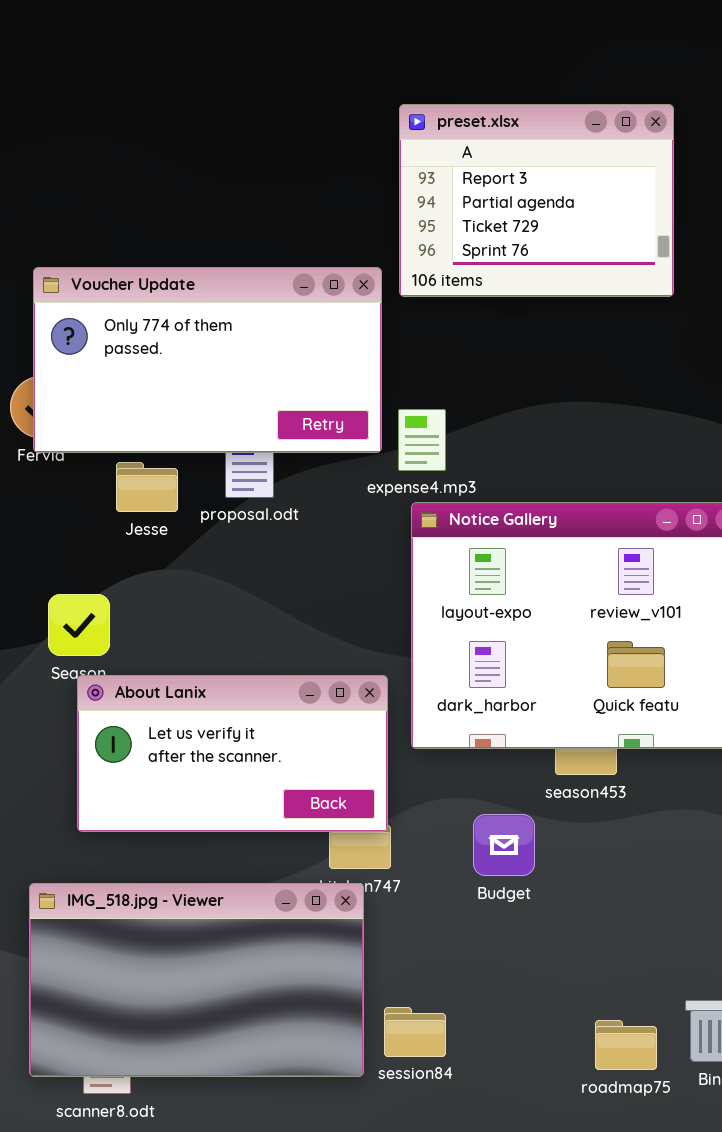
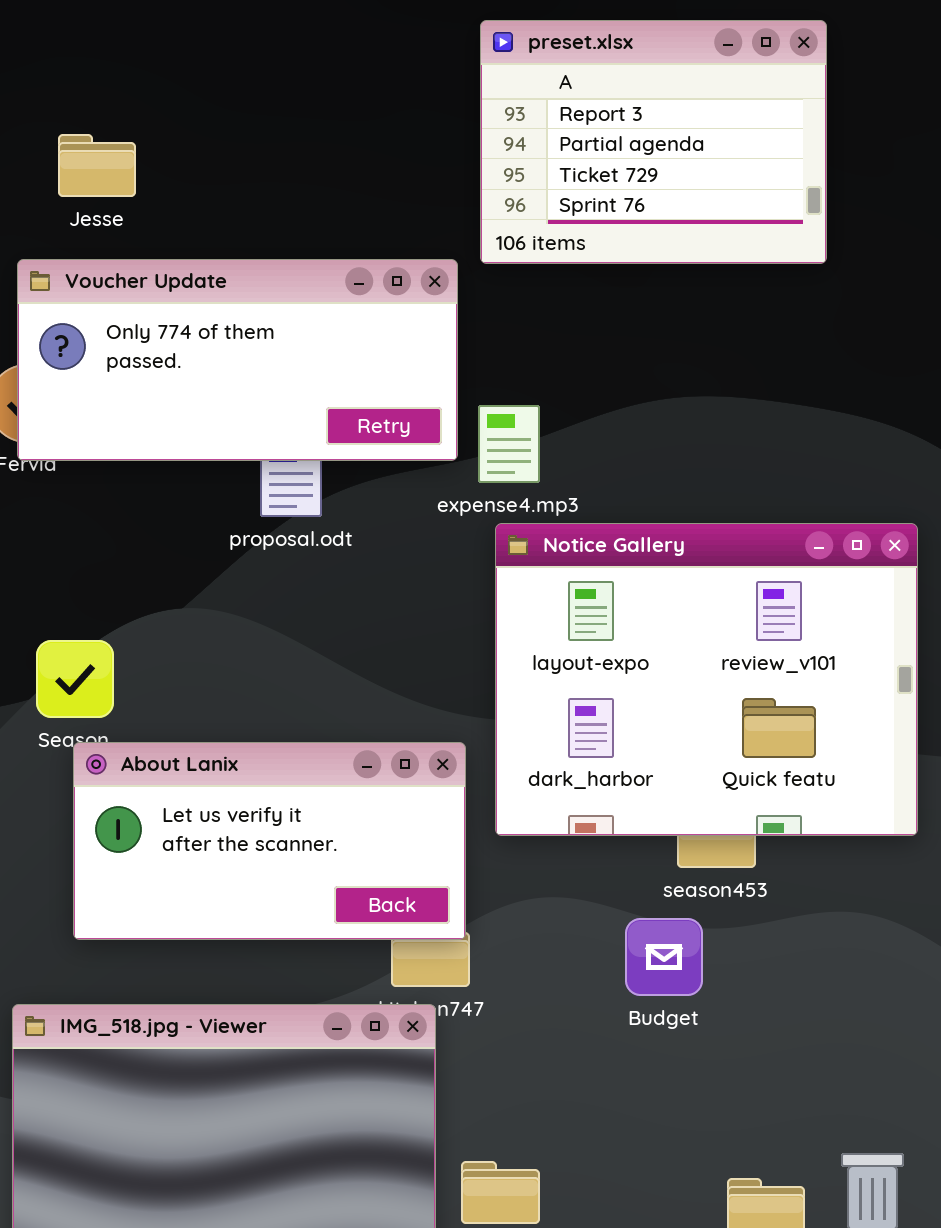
Voucher Update: [33,267,382,453] -> [17,259,458,461], resized
Jesse: [116,462,178,512] -> [58,134,136,197], moved
Budget: [473,814,535,876] -> [625,918,703,996], moved

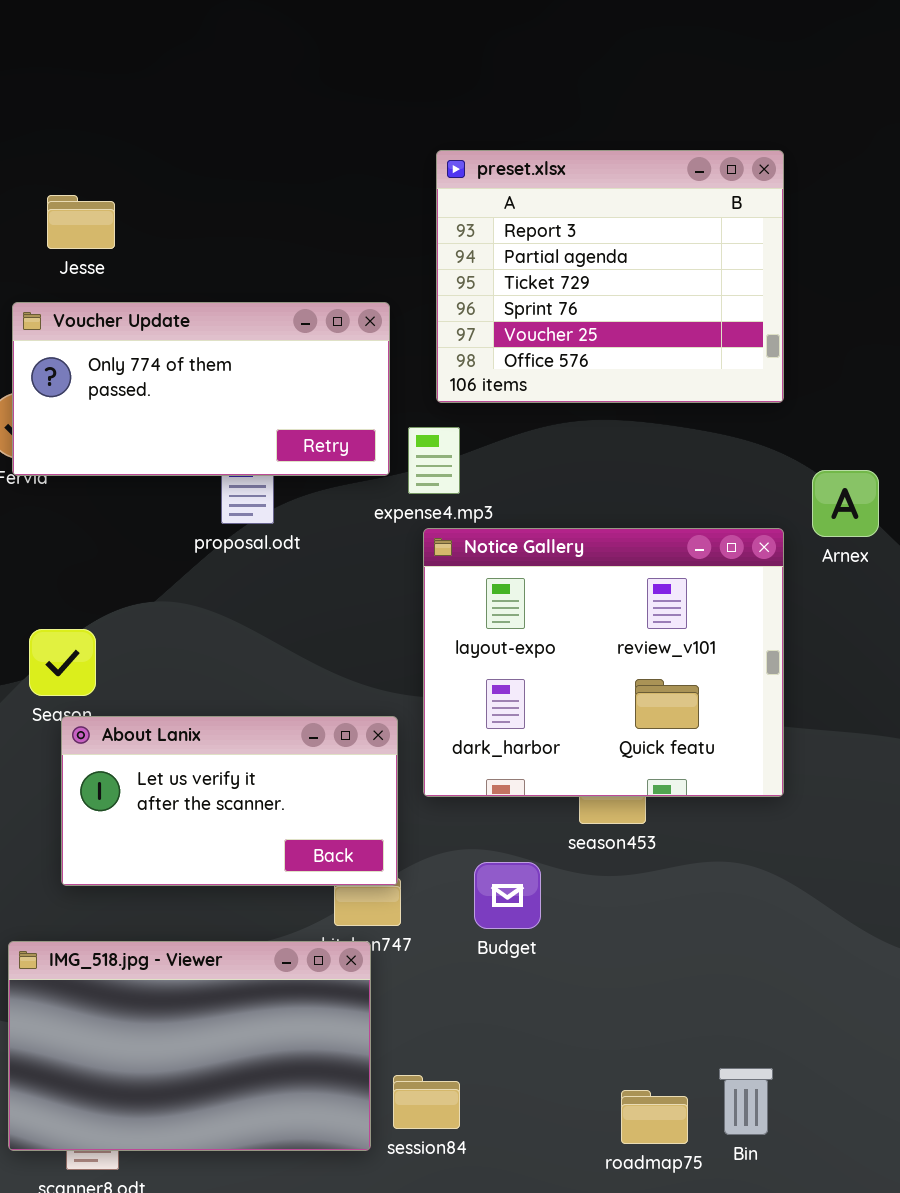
preset.xlsx: [480,20,827,264] -> [436,150,784,403], moved, resized
Budget: [625,918,703,996] -> [474,862,541,929], moved

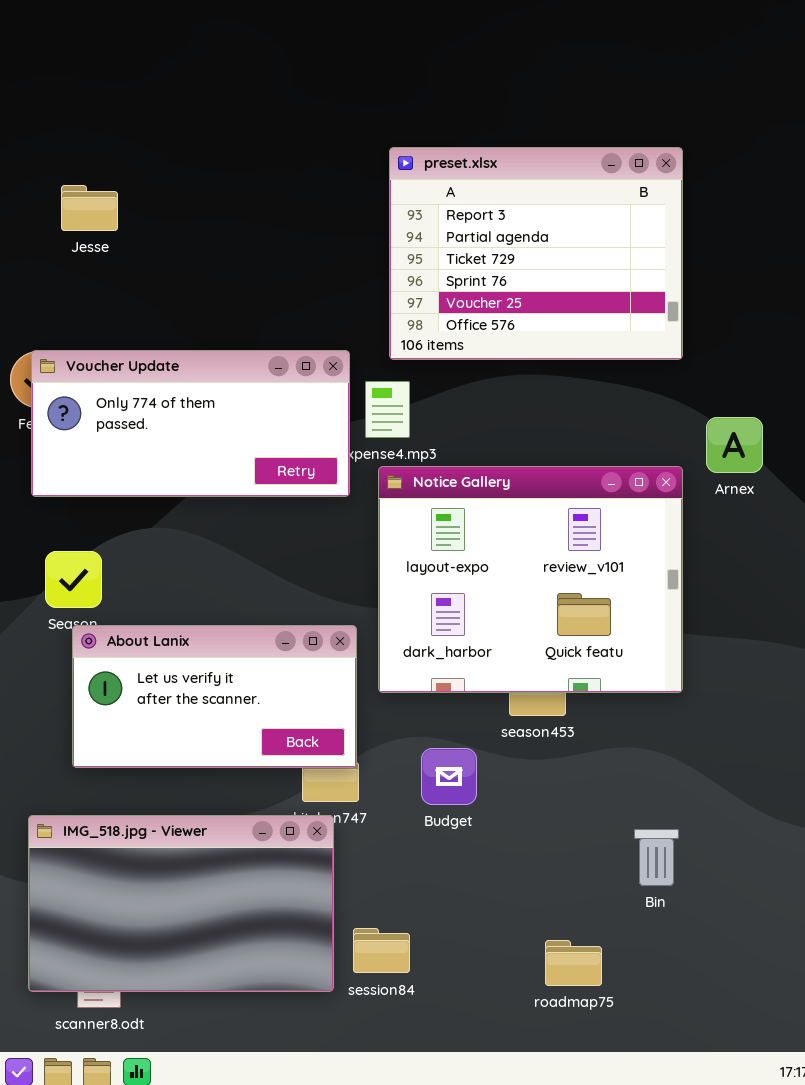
Voucher Update: [12,302,390,476] -> [31,350,350,497], moved
Bin: [719,1068,773,1135] -> [634,829,679,886], moved

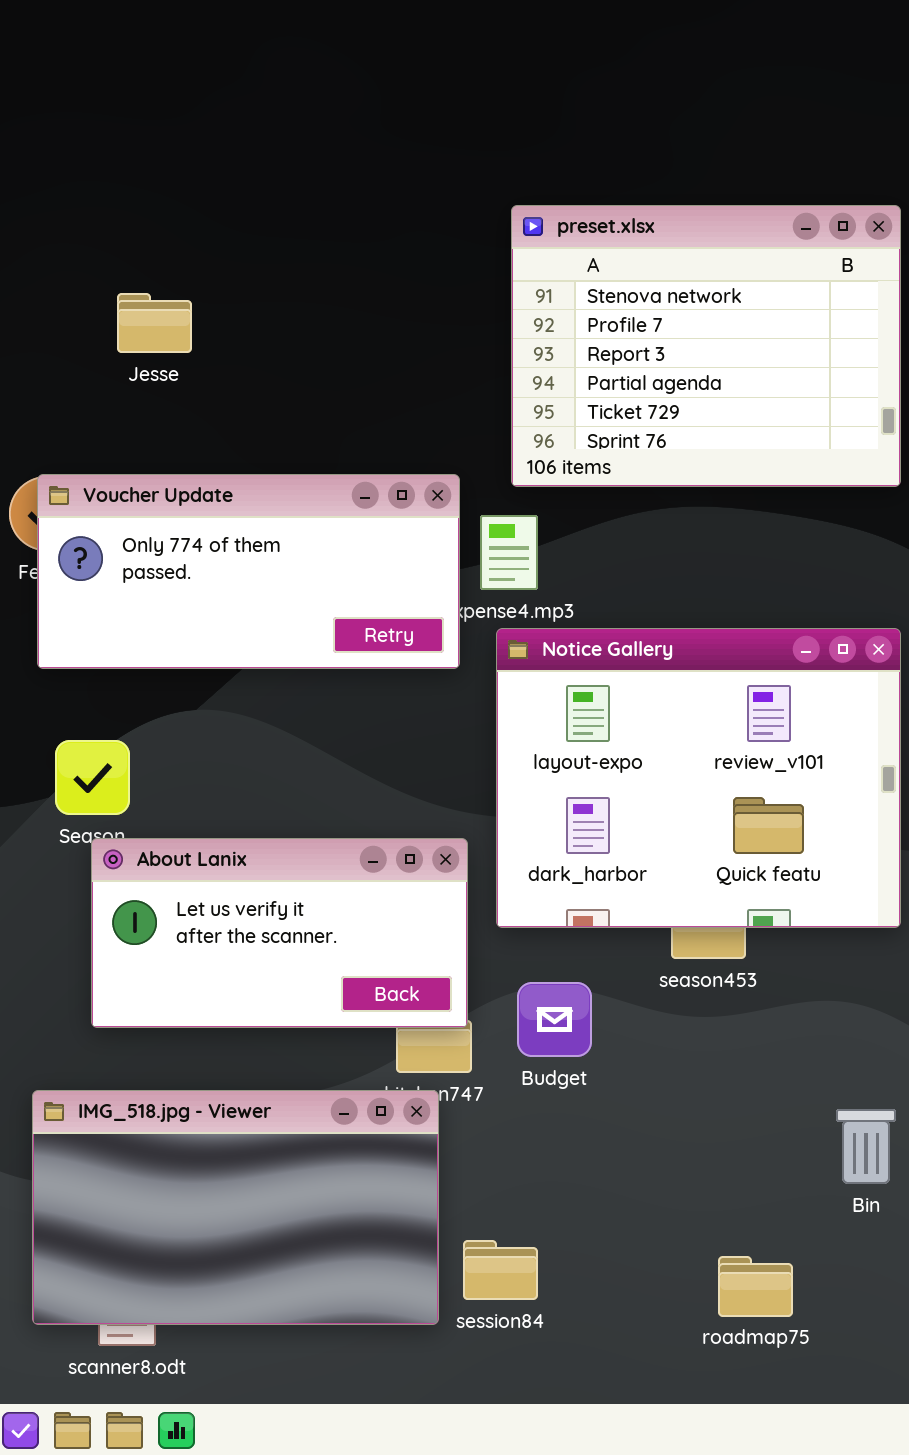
preset.xlsx: [389,147,683,360] -> [511,205,901,487], scrolled up 2 rows
Jesse: [61,185,118,231] -> [117,293,192,353], moved
Budget: [421,748,477,805] -> [517,982,592,1057], moved

